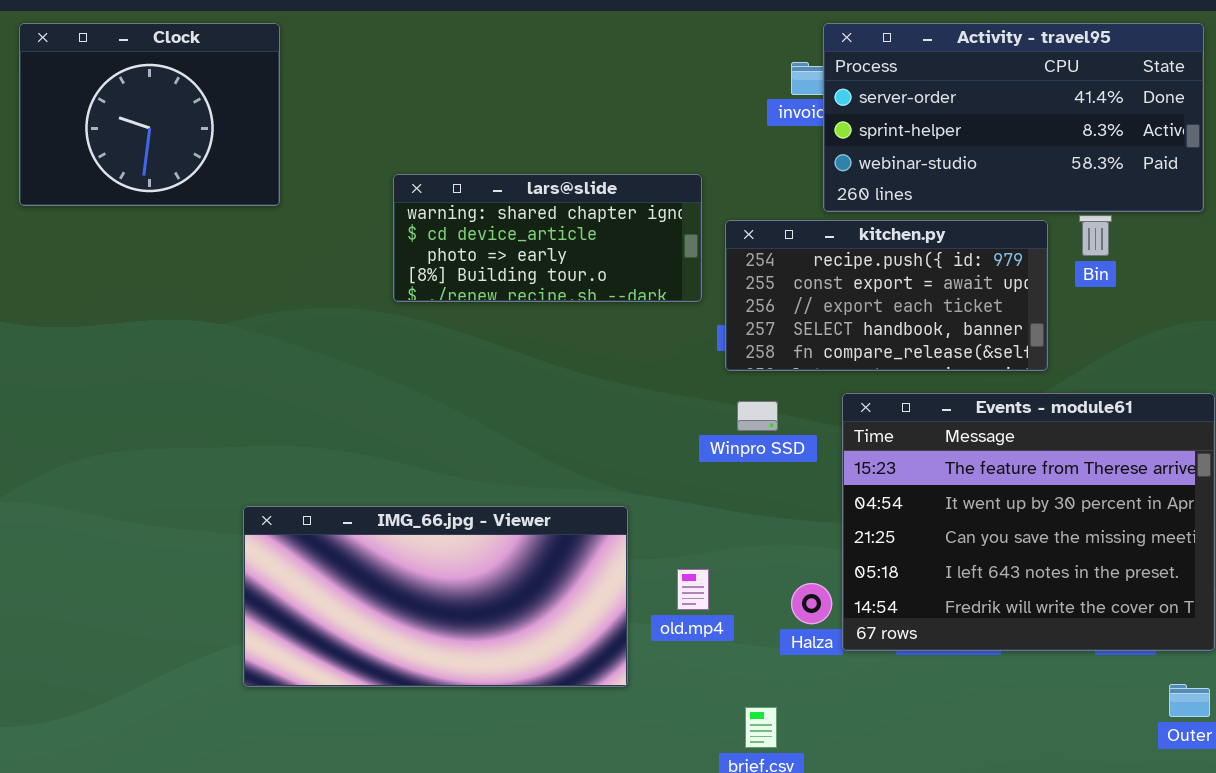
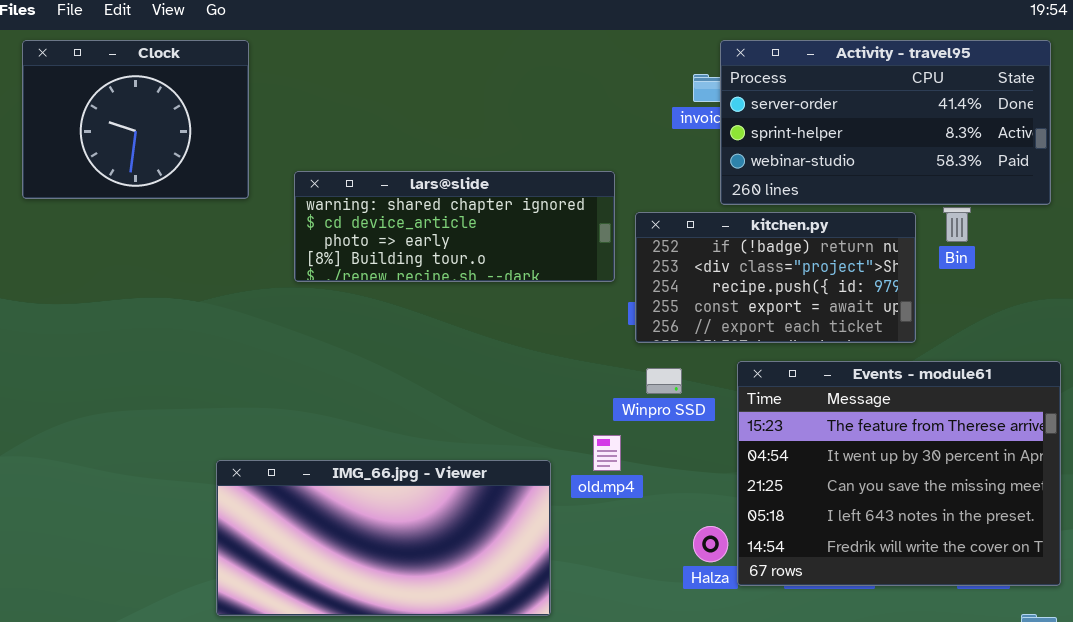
lars@slide: [393,174,702,302] -> [294,171,615,282], resized
kitchen.py: [725,220,1048,371] -> [635,212,916,343], scrolled up 2 rows
old.mp4: [677,569,709,610] -> [593,435,621,471], moved

